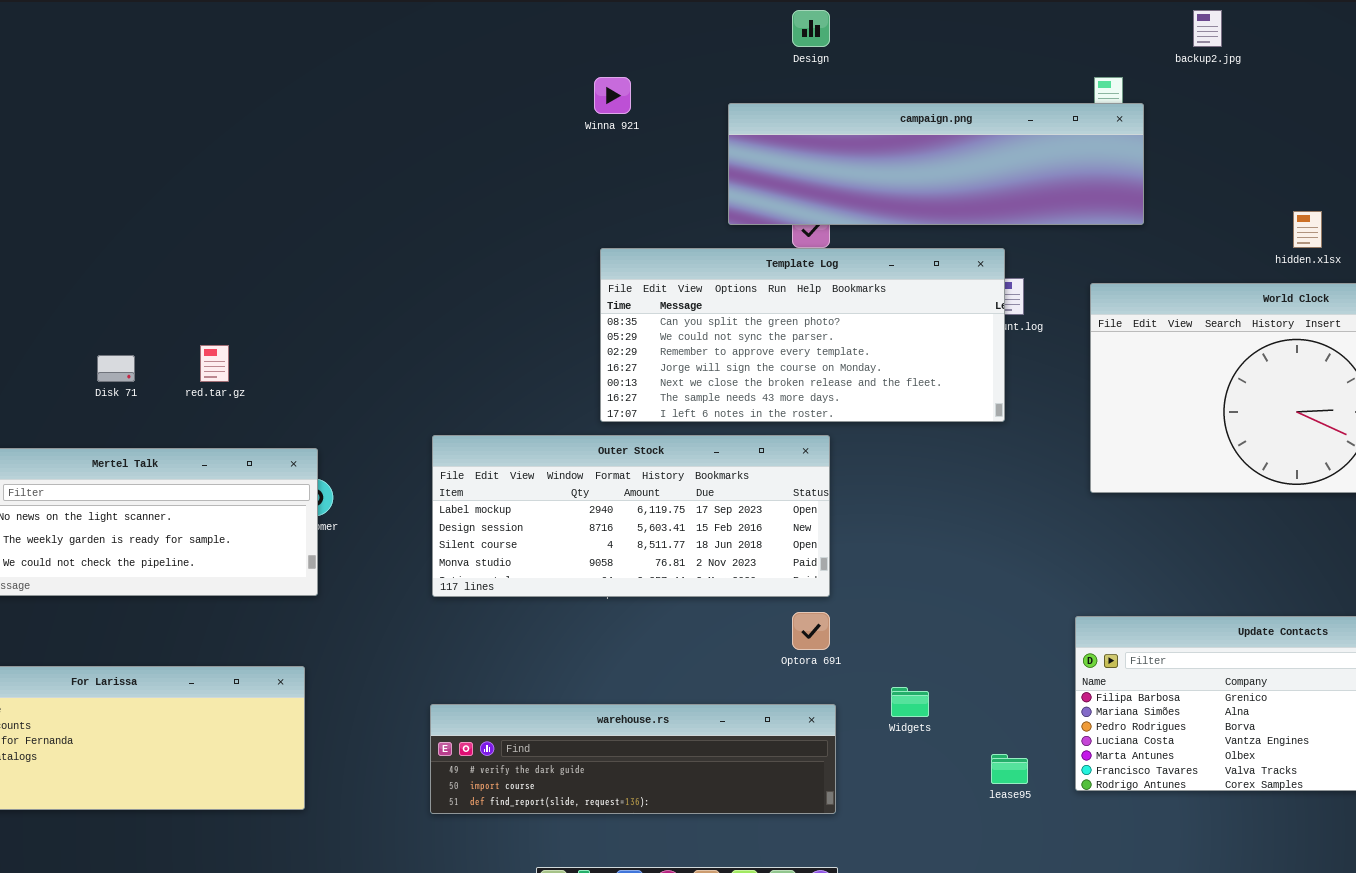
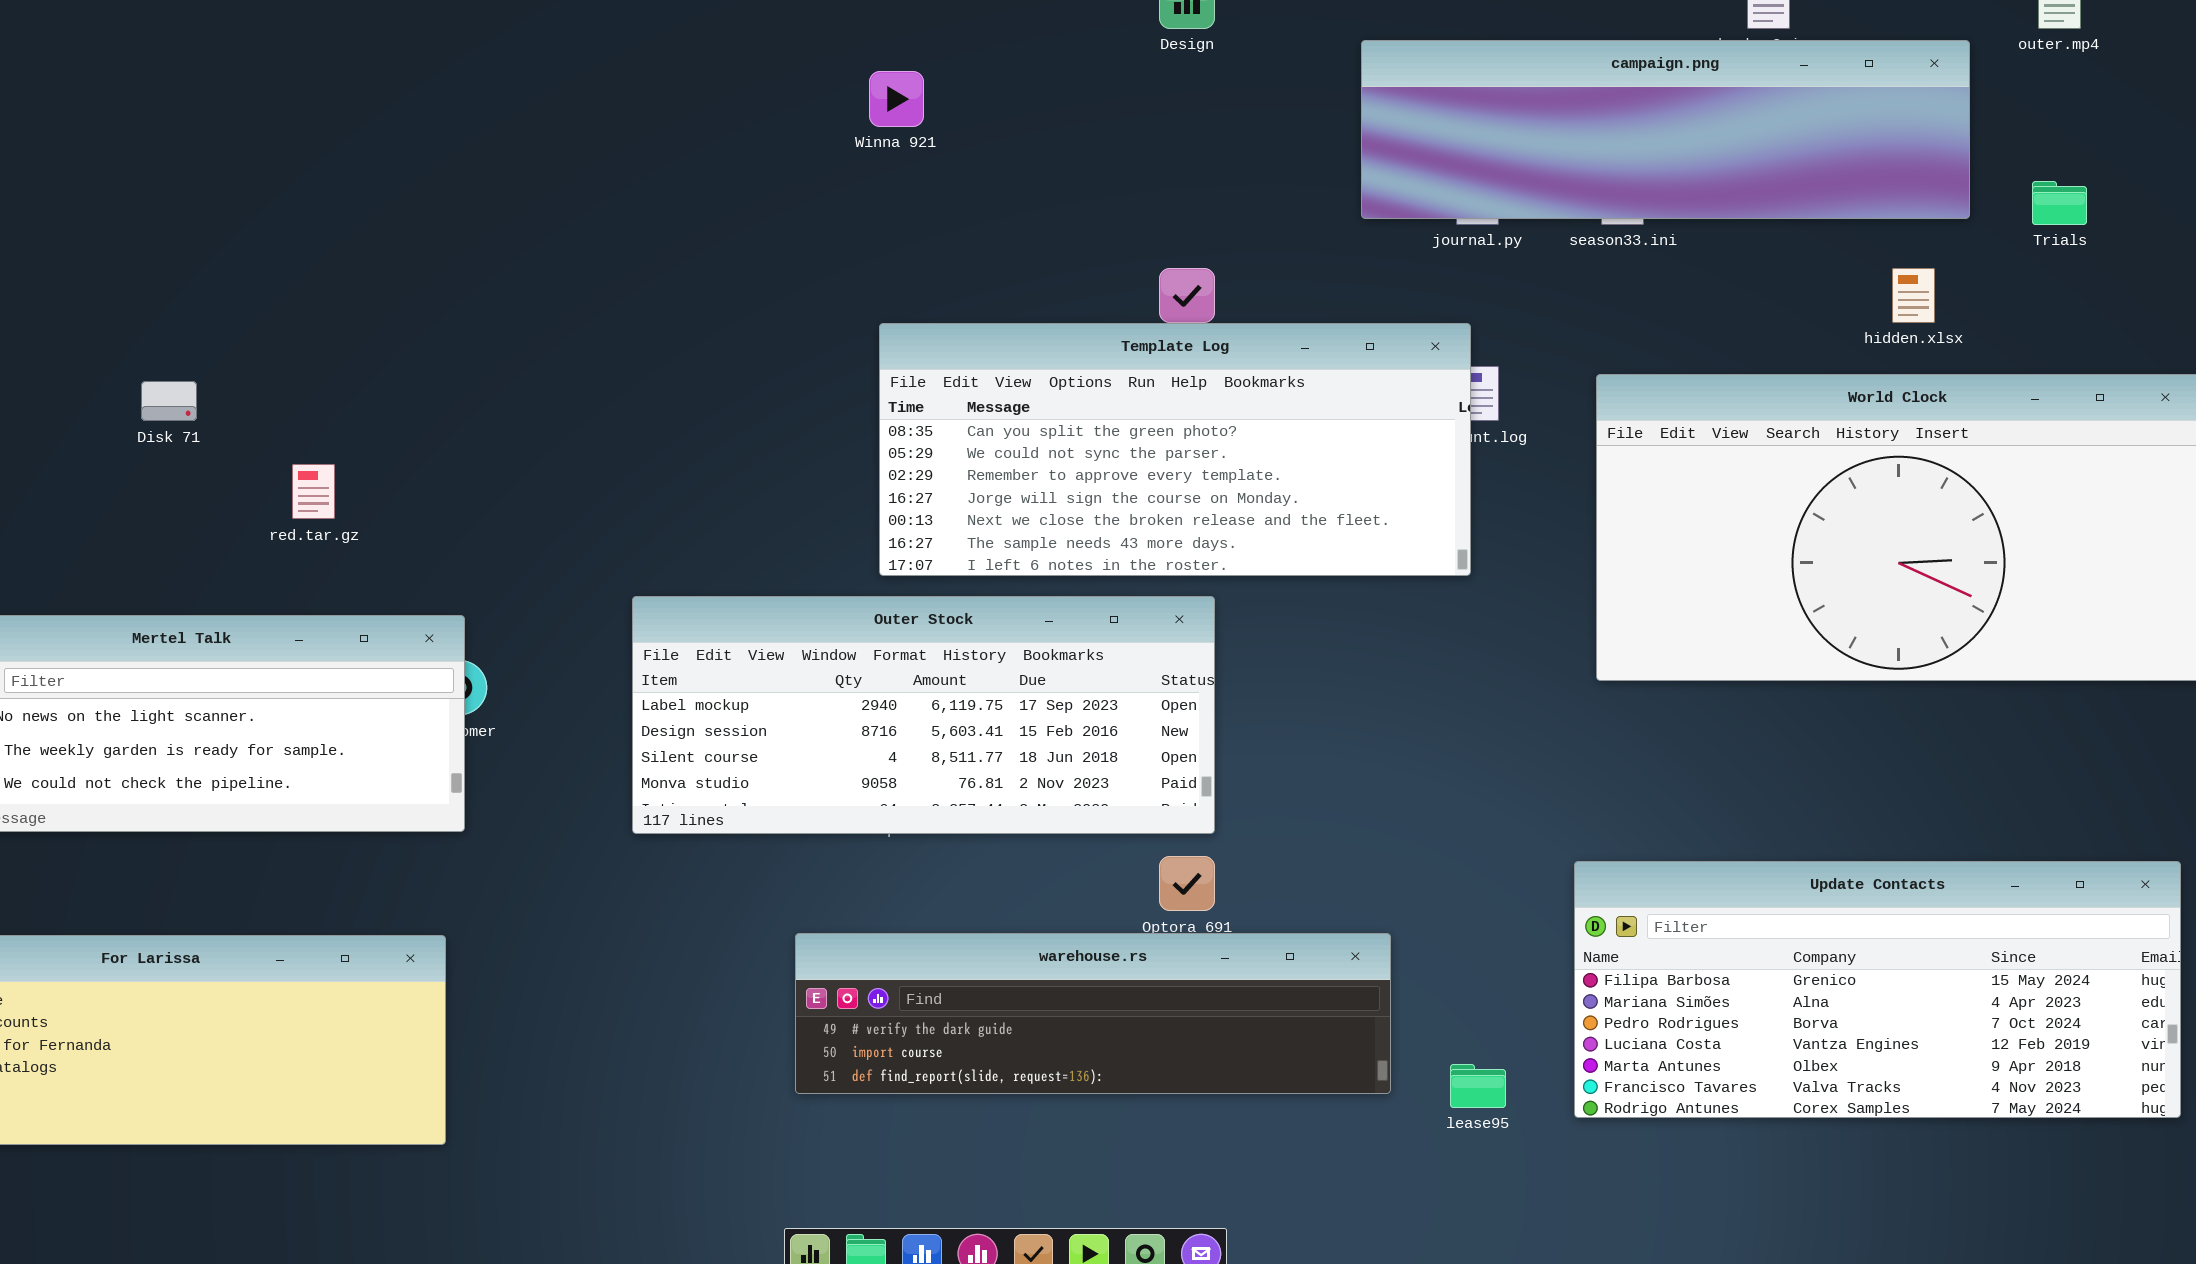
campaign.png: [728,103,1144,225] -> [1361,40,1970,219], moved
Disk 71: [97,355,135,382] -> [141,381,197,421], moved
warehouse.rs: [430,704,836,814] -> [795,933,1391,1094], moved

